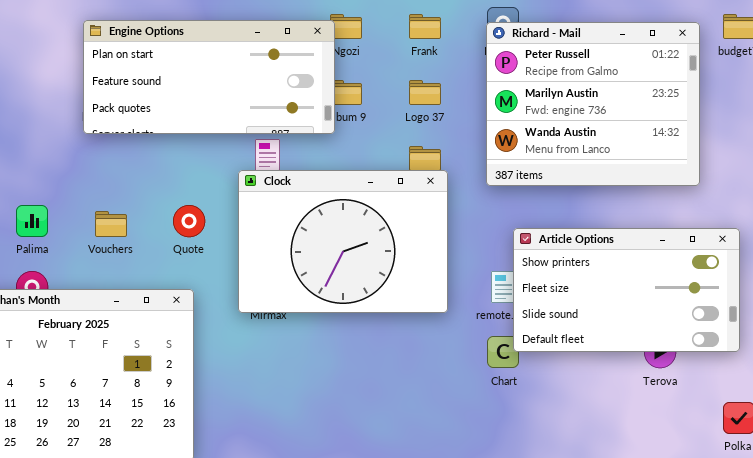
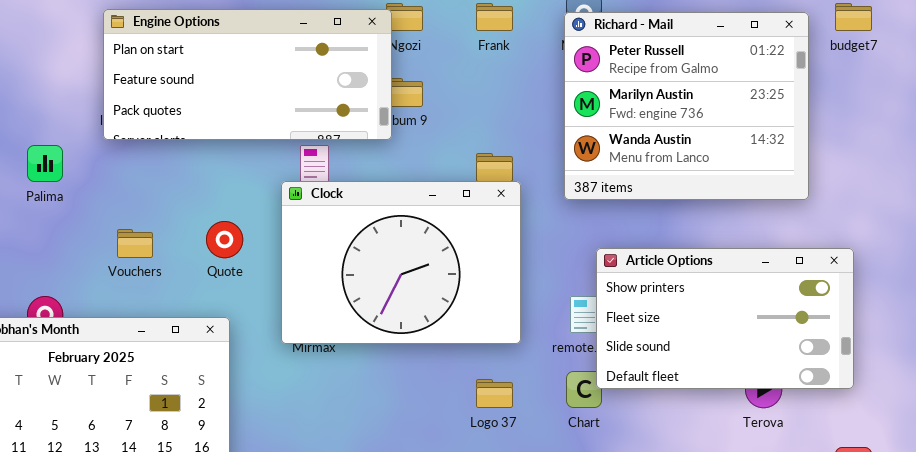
Logo 37: [409,80,441,105] -> [476,379,513,408], moved
Palima: [16,205,48,237] -> [27,145,63,182], moved

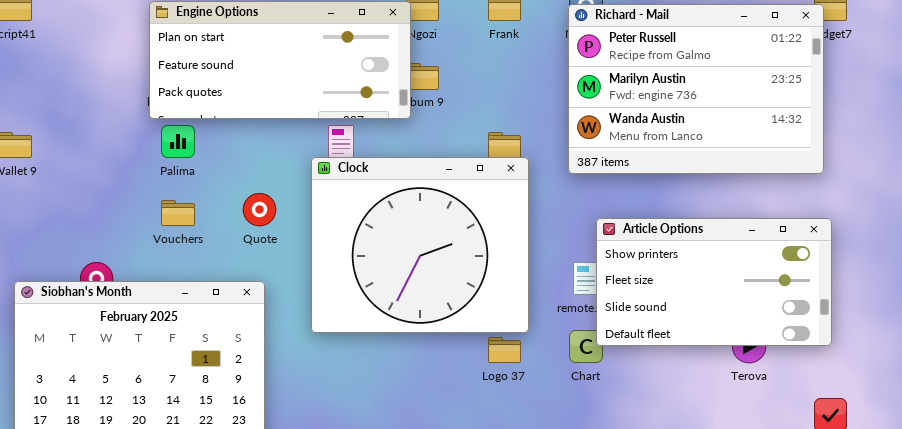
Richard - Mail: [564,12,809,200] -> [568,4,824,174], resized
Palima: [27,145,63,182] -> [161,125,195,158], moved
Clock: [281,181,521,344] -> [311,157,529,333], resized

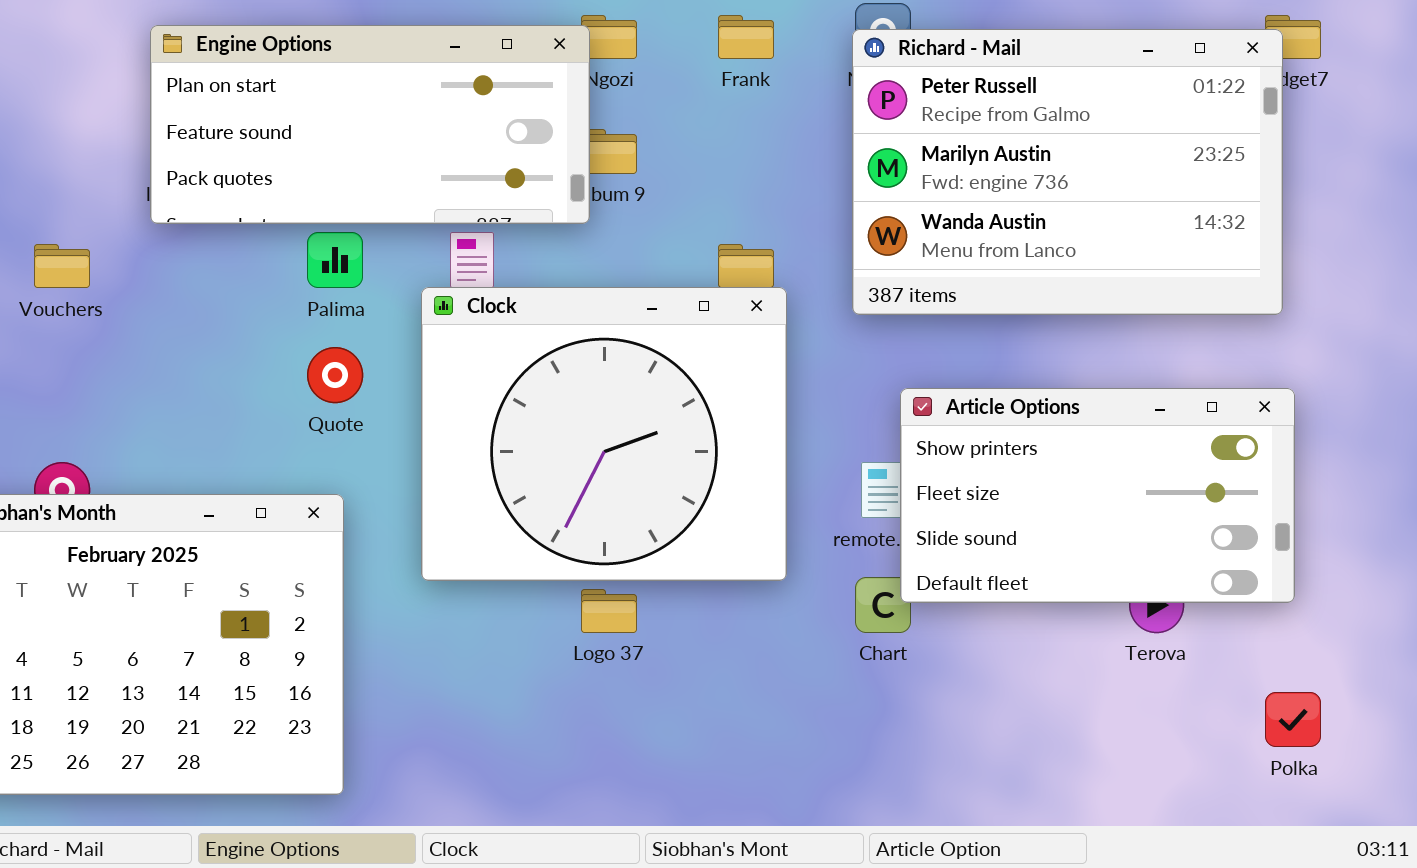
Palima: [161,125,195,158] -> [307,232,363,288], moved
Vouchers: [161,200,195,226] -> [34,244,90,288], moved
Logo 37: [488,337,521,363] -> [581,589,637,633], moved

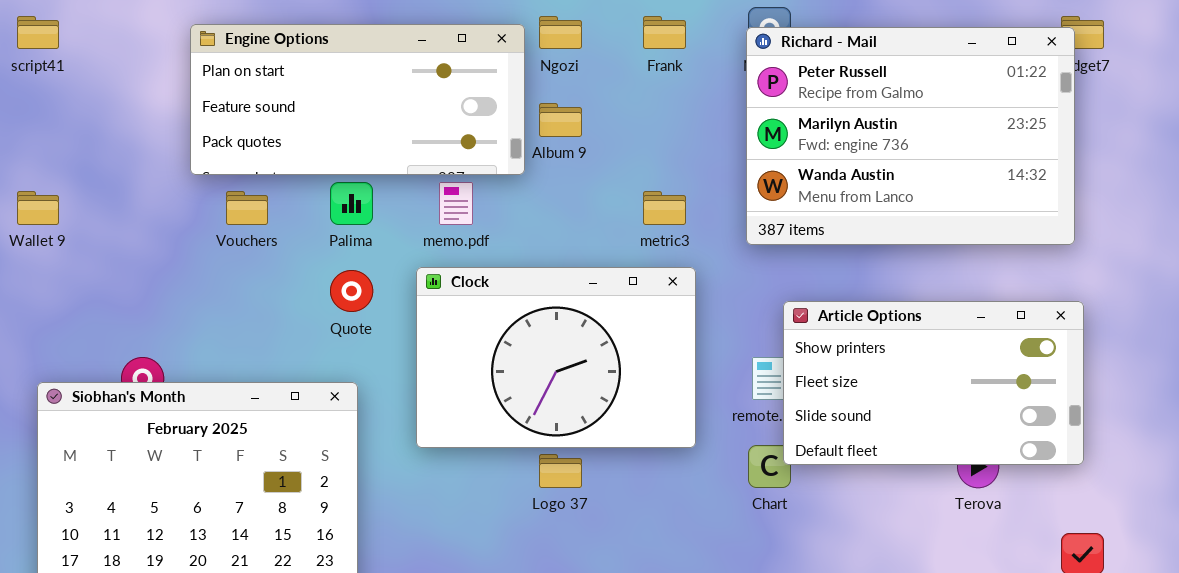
Engine Options: [150,25,590,224] -> [190,24,525,175], moved
Vouchers: [34,244,90,288] -> [226,191,268,225], moved
Clock: [421,287,787,581] -> [416,267,696,448], resized

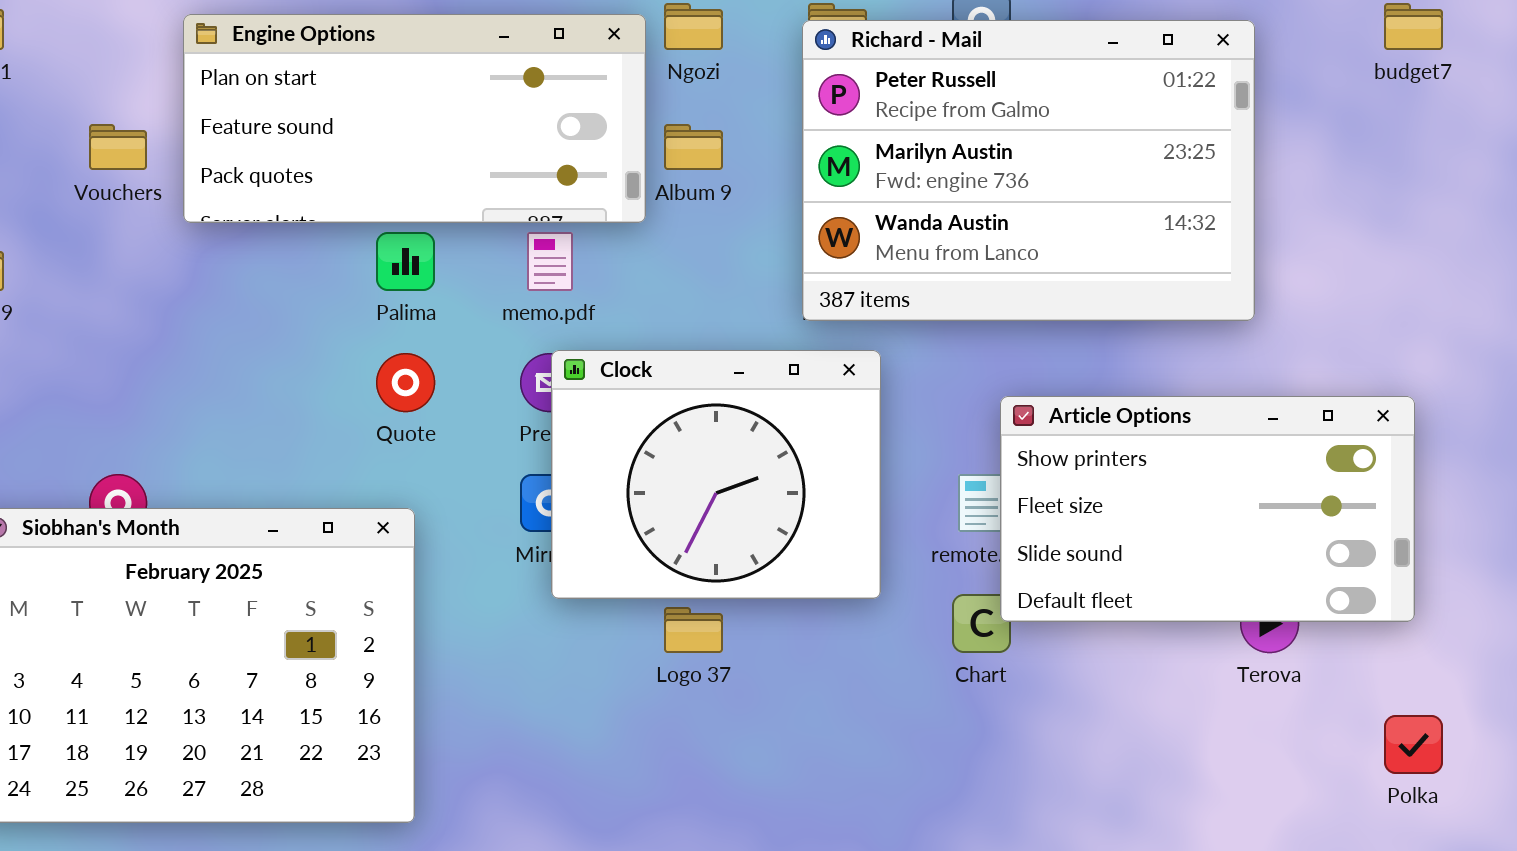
Richard - Mail: [746,27,1075,245] -> [802,20,1255,321], moved
Vouchers: [226,191,268,225] -> [89,124,147,170], moved
Clock: [416,267,696,448] -> [551,350,881,599], resized

